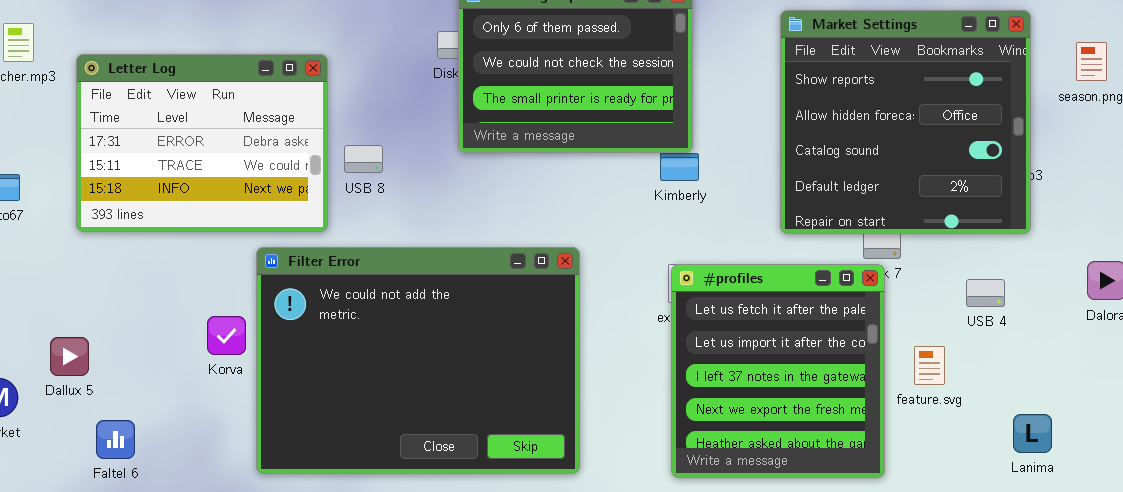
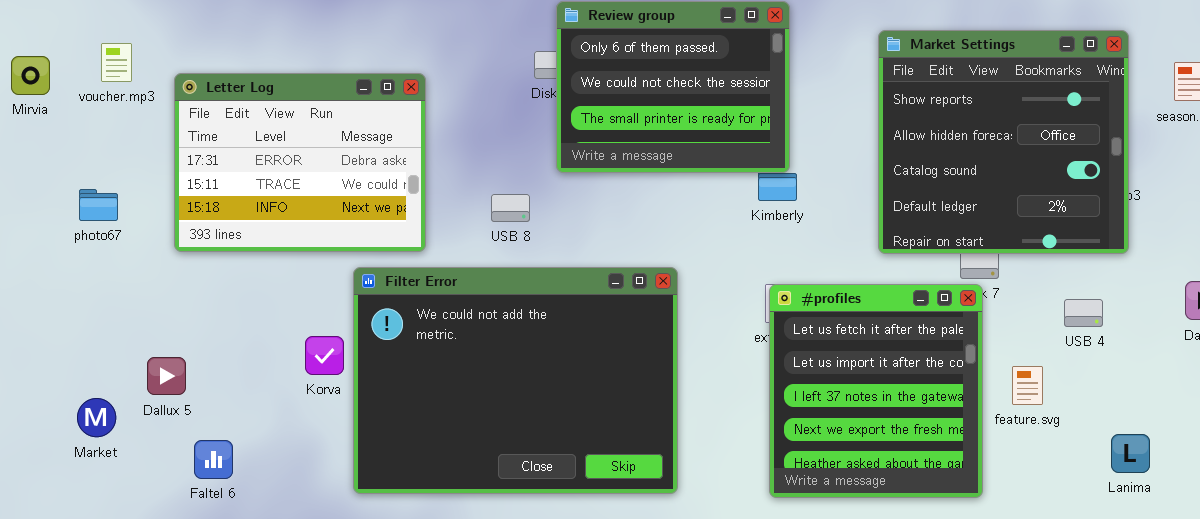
USB 8: [344,145,383,173] -> [491,194,530,222], moved

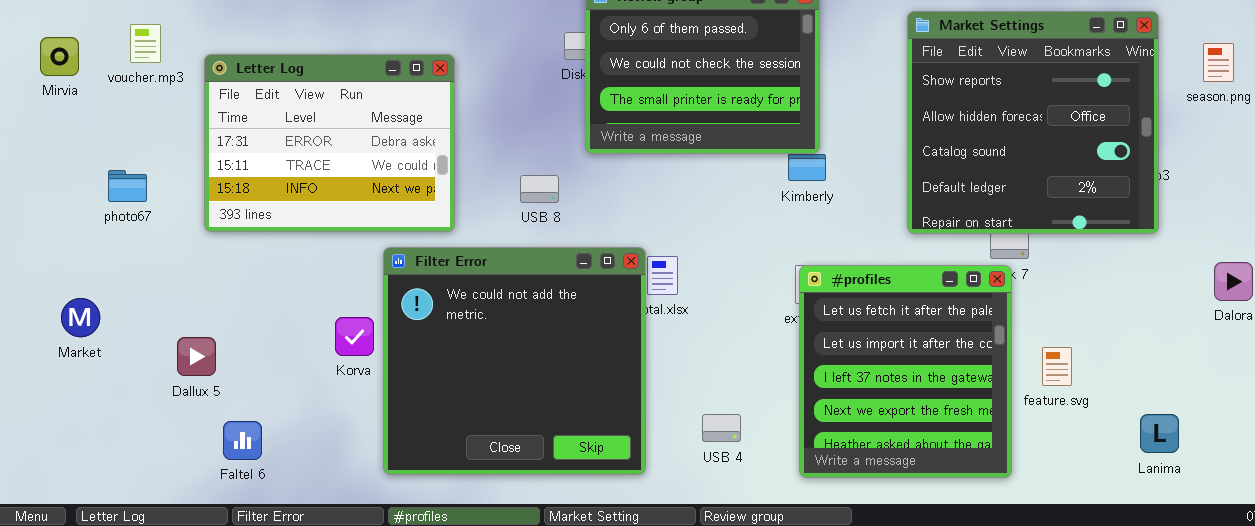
Filter Error: [353,267,678,494] -> [383,247,646,475], resized
USB 4: [1064,299,1103,327] -> [702,414,741,442], moved
Market: [77,398,116,437] -> [61,298,100,337], moved

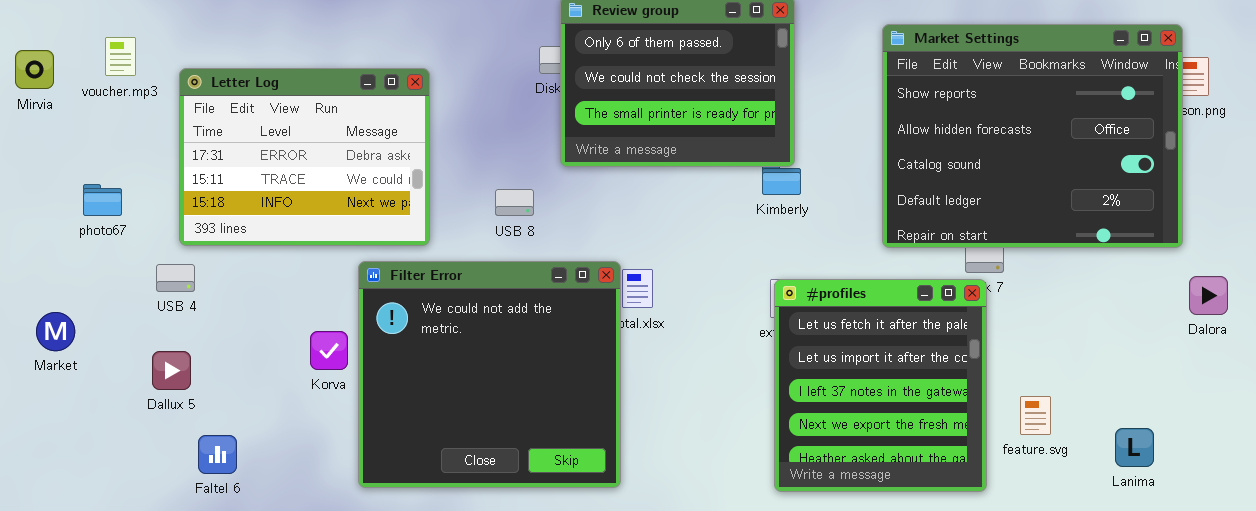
Market Settings: [907,11,1159,234] -> [882,24,1183,248], resized
feature.svg: [1042,347,1072,386] -> [1020,396,1051,435], moved
USB 4: [702,414,741,442] -> [156,264,195,292], moved

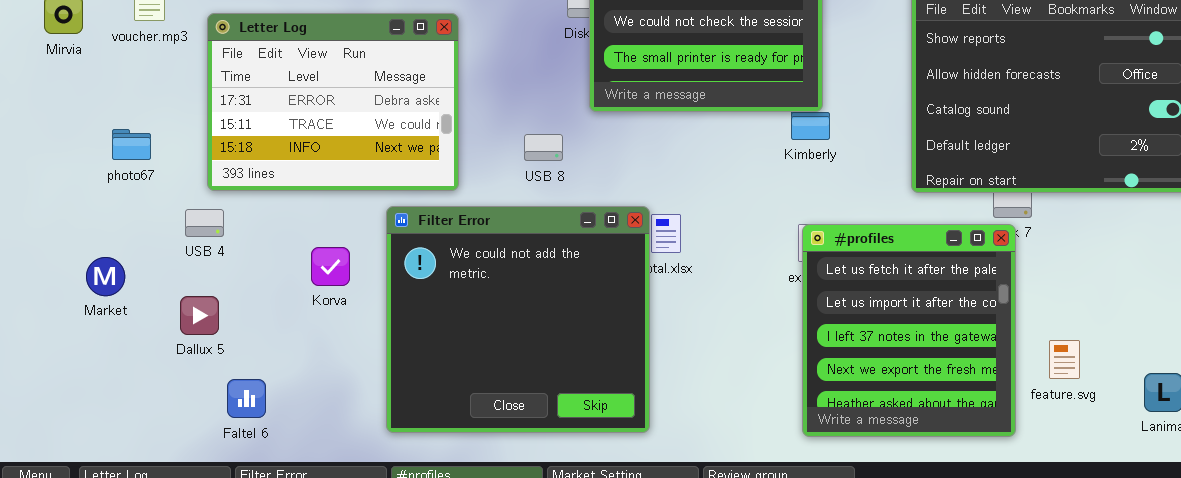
Market: [36,312,75,351] -> [86,257,125,296], moved
Korva: [310,331,348,370] -> [311,247,350,286], moved

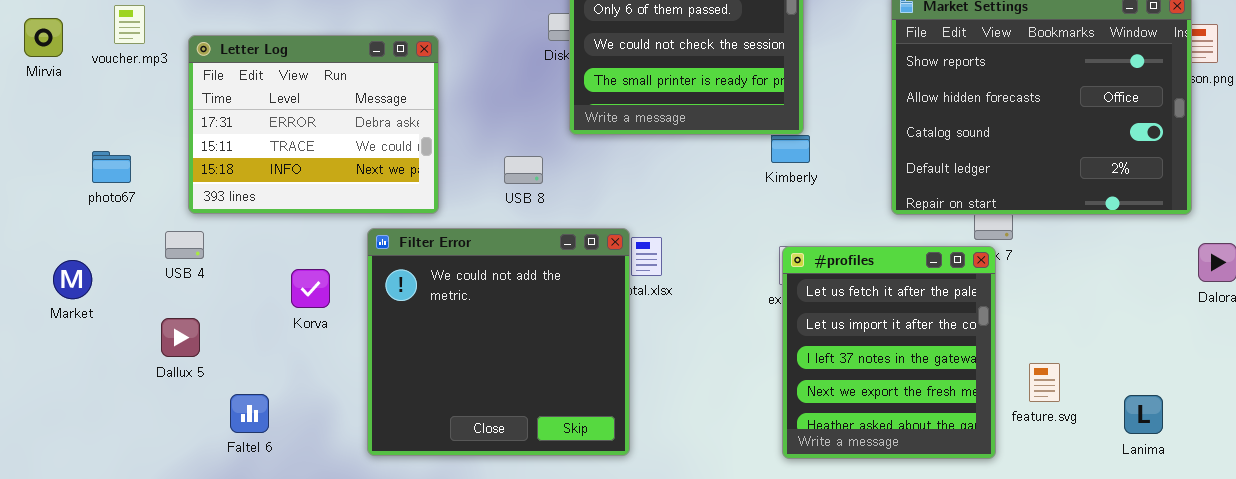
Market: [86,257,125,296] -> [53,260,92,299], moved
Faltel 6: [227,379,266,418] -> [230,394,269,433], moved

